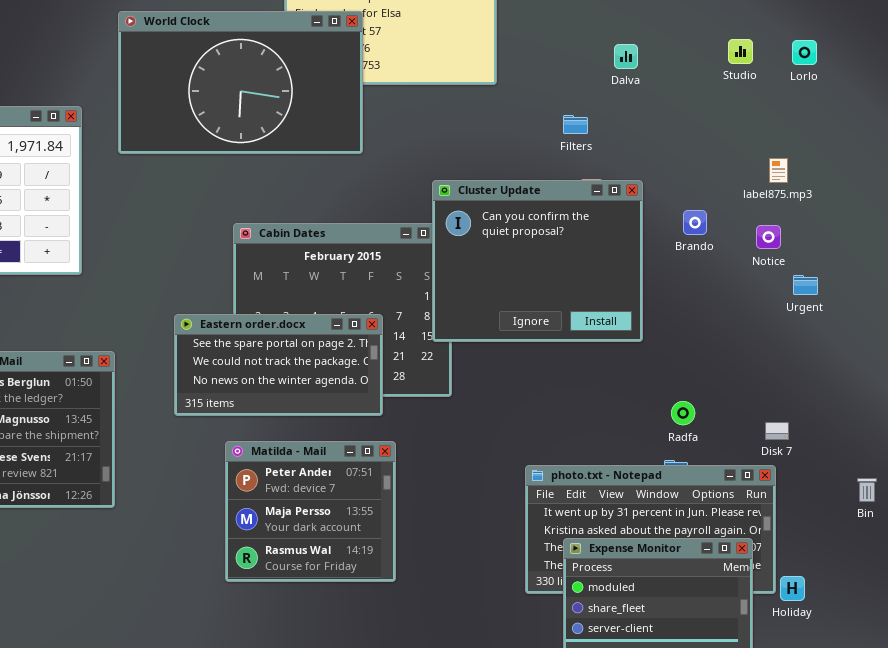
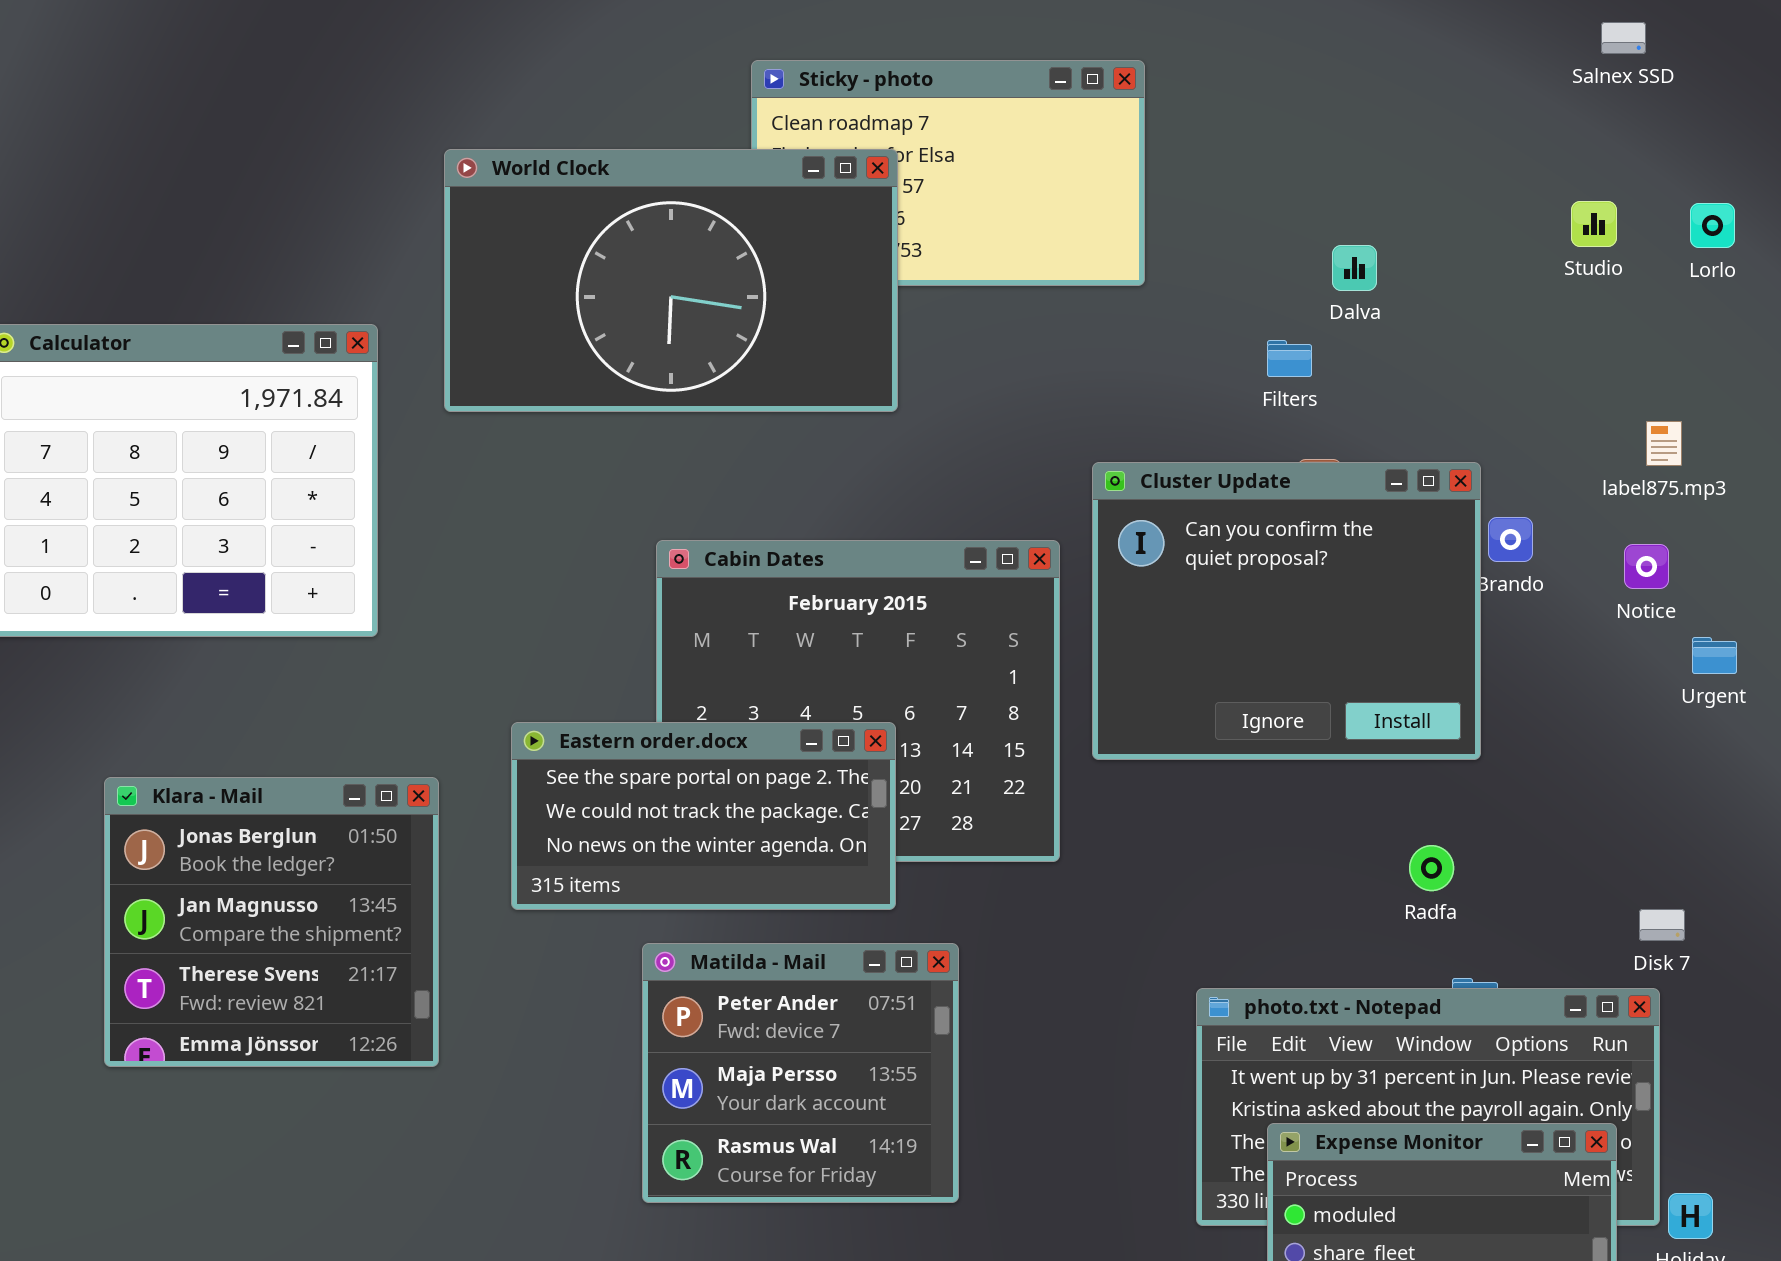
Dalva: [614,44,638,69] -> [1332,245,1377,291], moved
Cluster Update: [432,180,643,342] -> [1092,462,1481,760], moved
Eastern order.docx: [174,314,383,416] -> [511,722,896,910], moved
Radfa: [671,401,695,425] -> [1409,845,1454,891], moved

